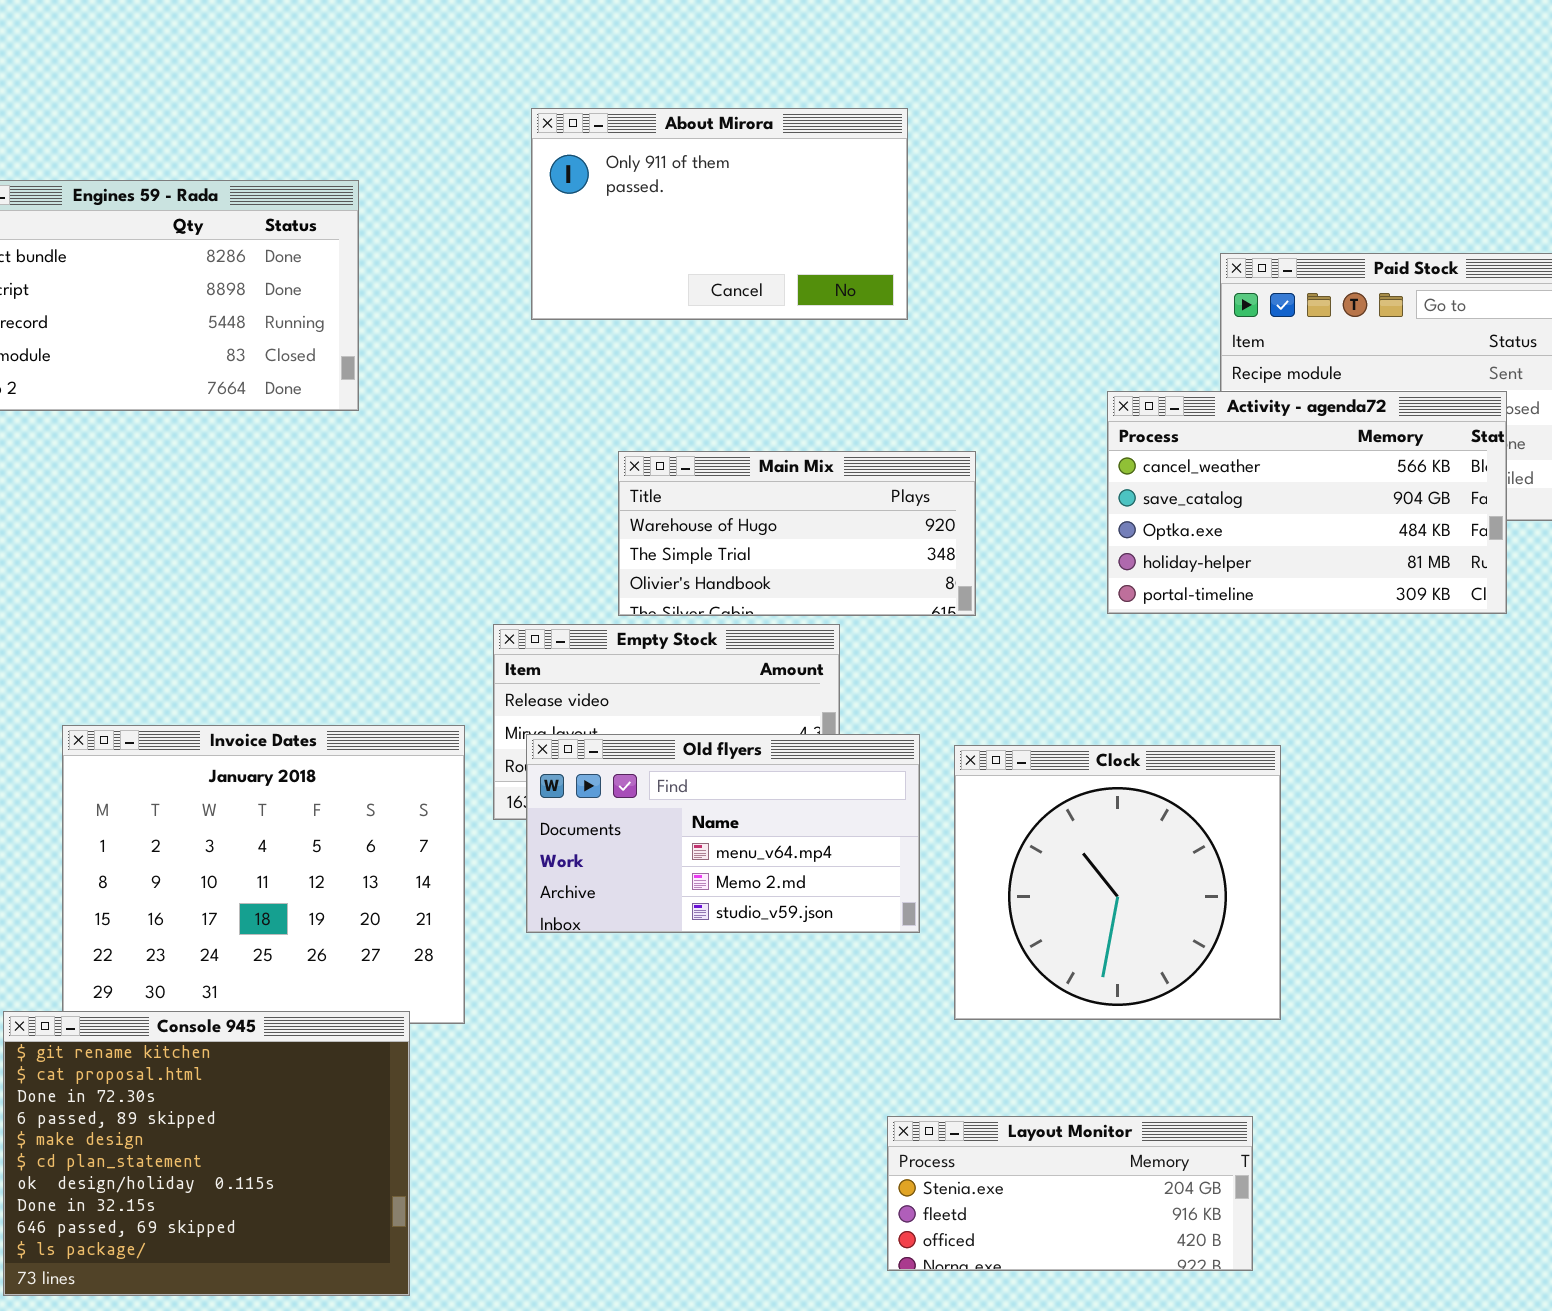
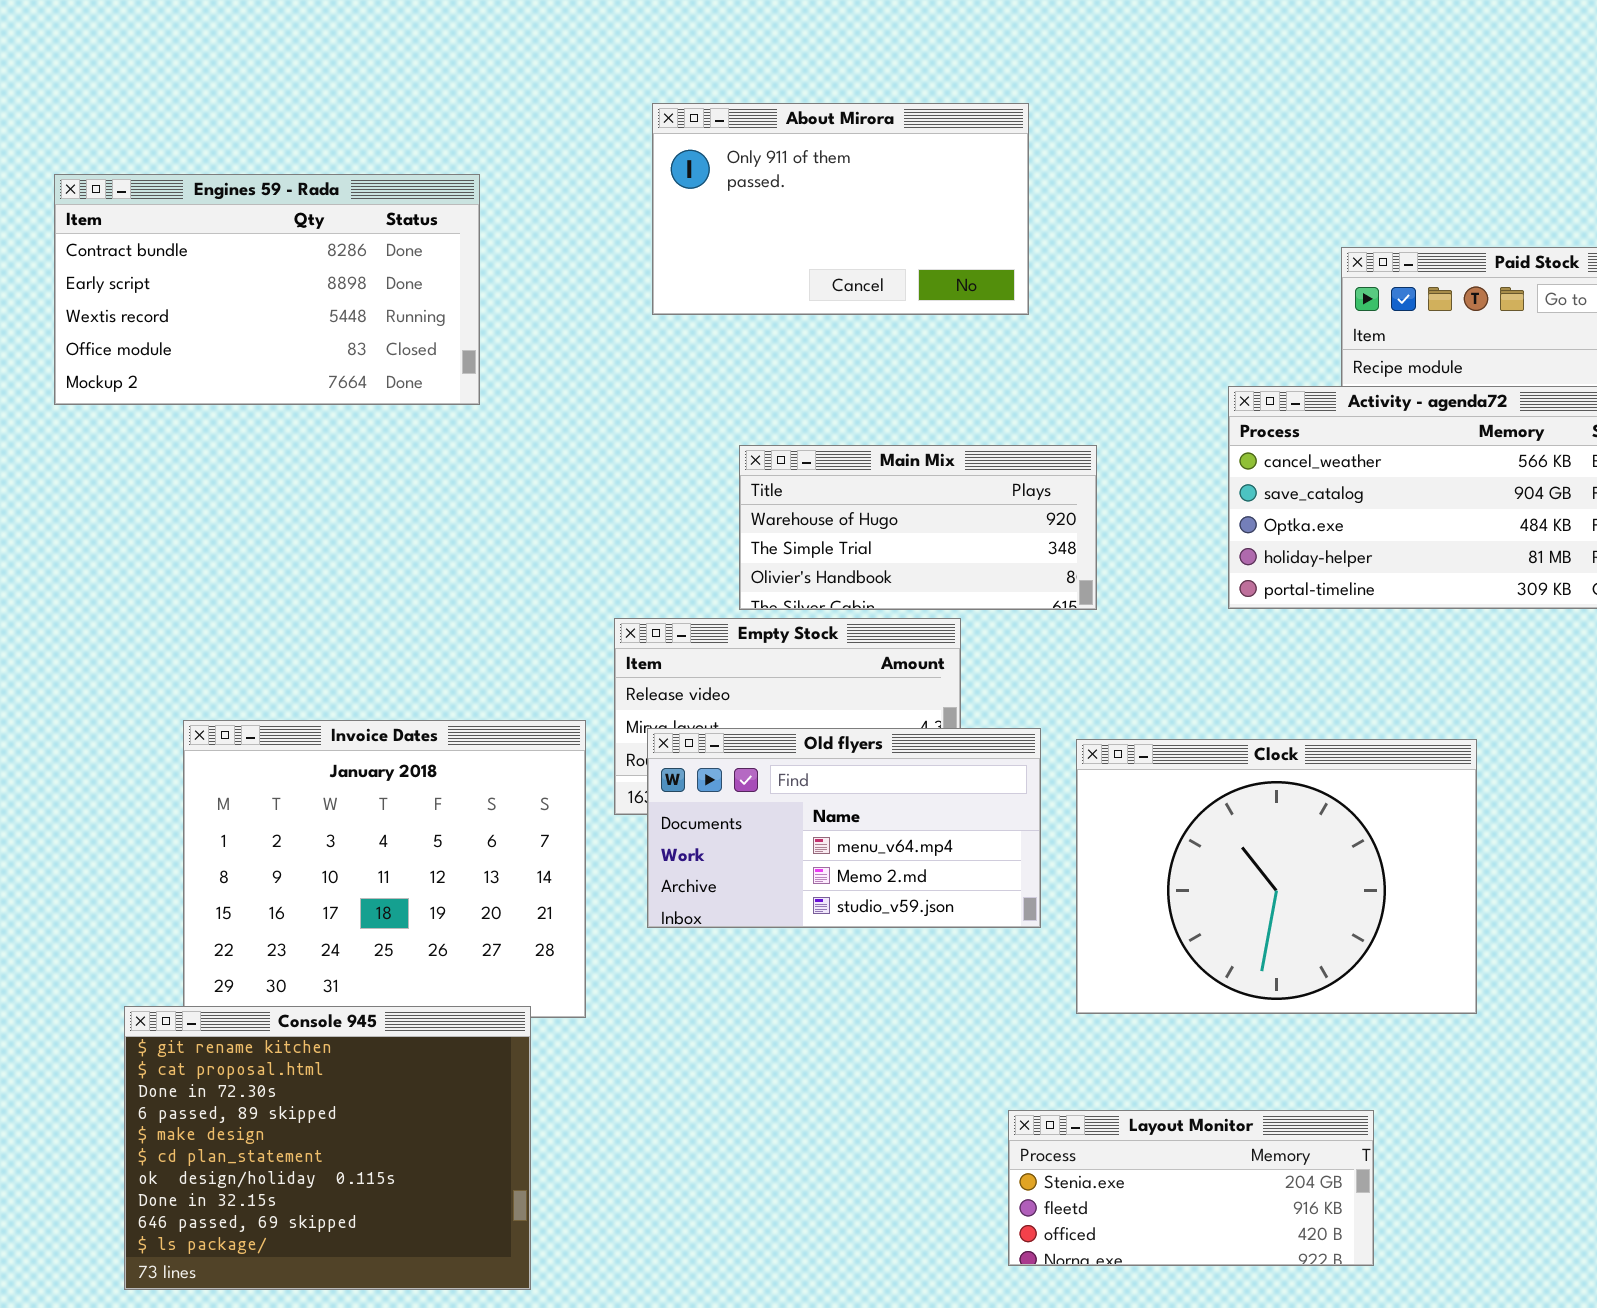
Clock: [954,745,1281,1020] -> [1076,739,1477,1014], resized

